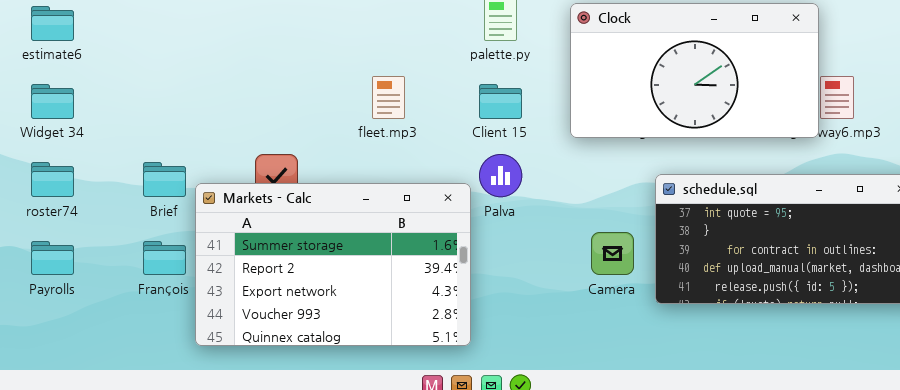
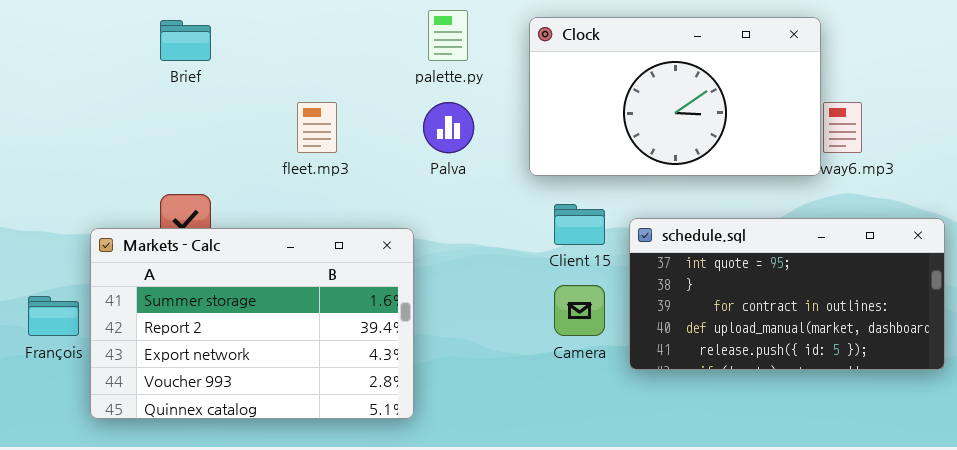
Client 15: [479,84,522,119] -> [554,204,605,245], moved
Palva: [479,154,522,197] -> [423,102,474,153], moved
Brief: [143,162,186,197] -> [160,20,211,61], moved

